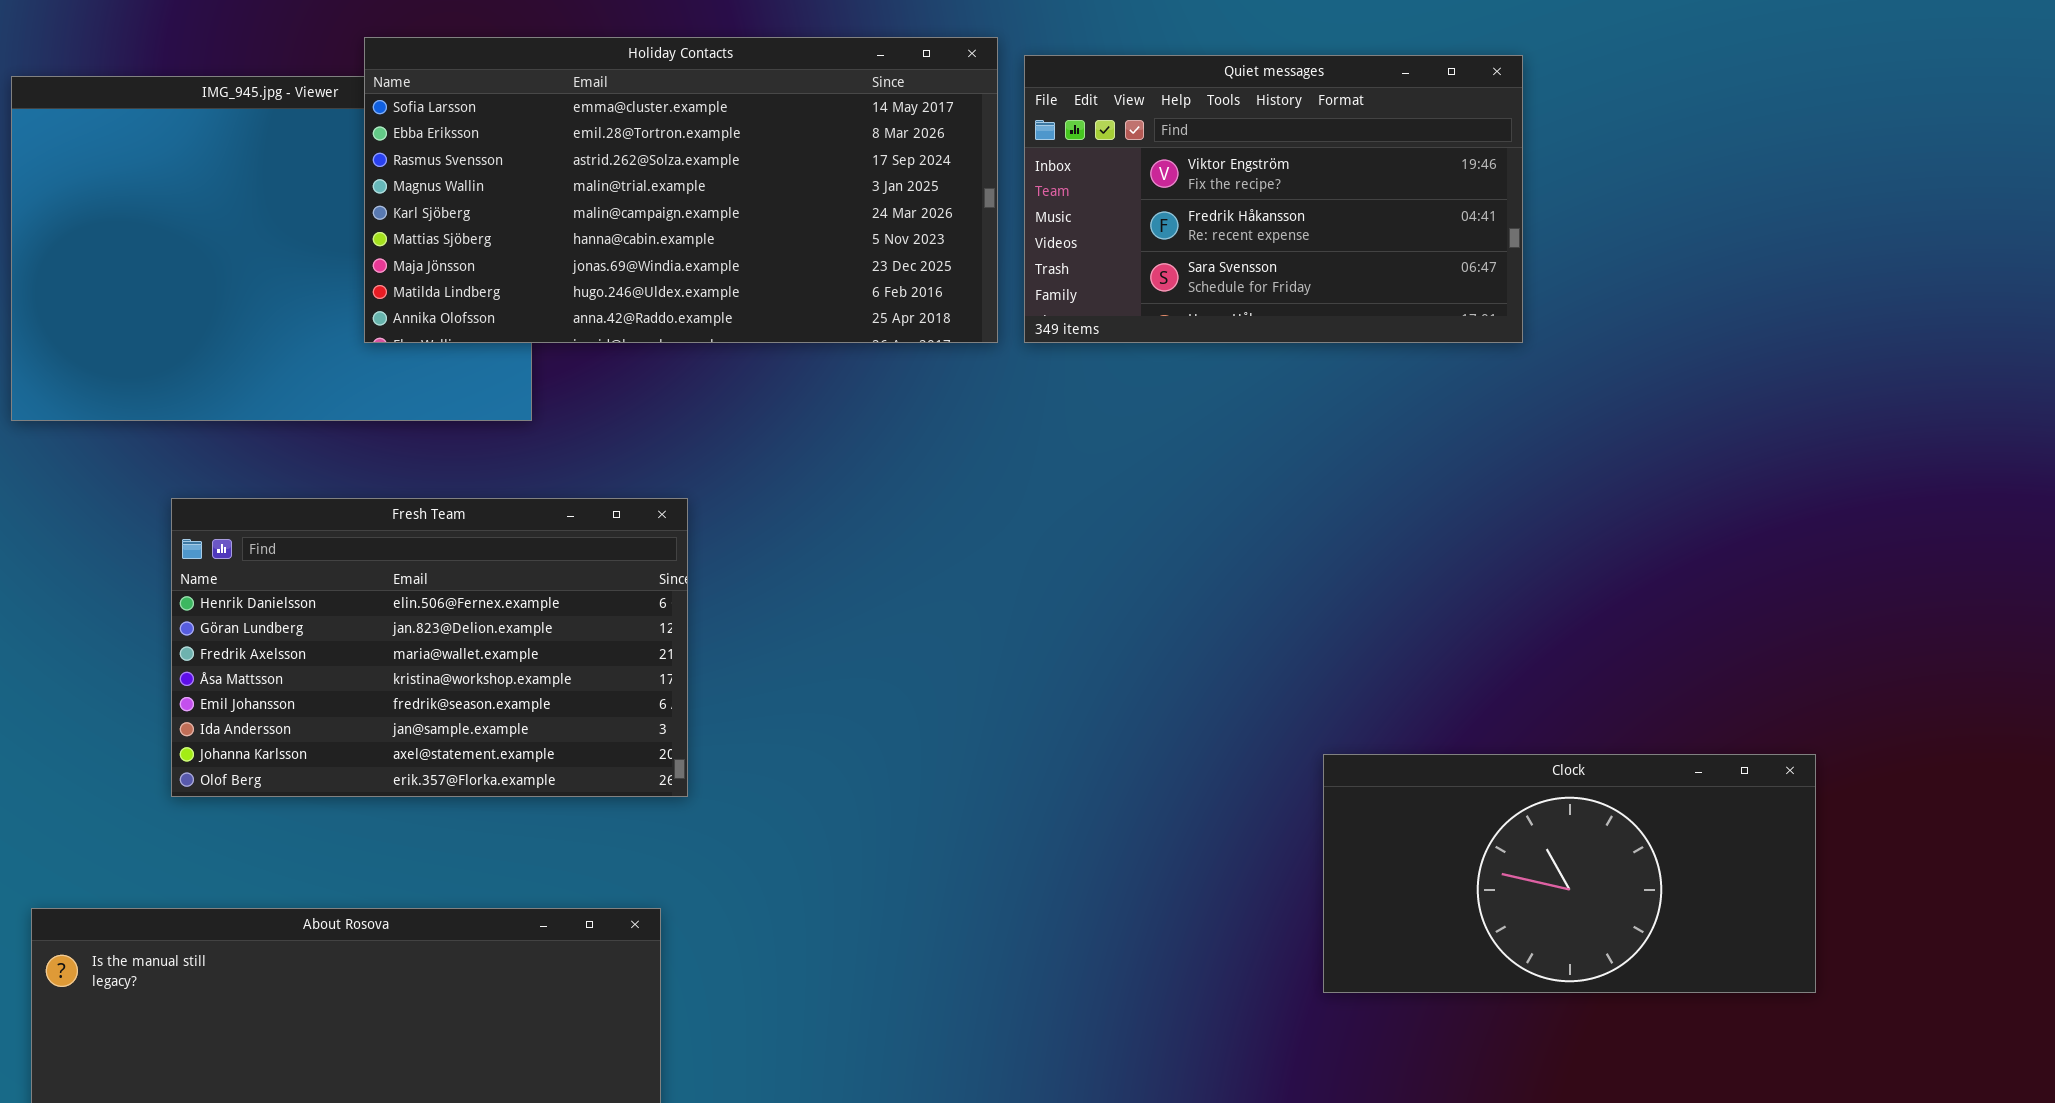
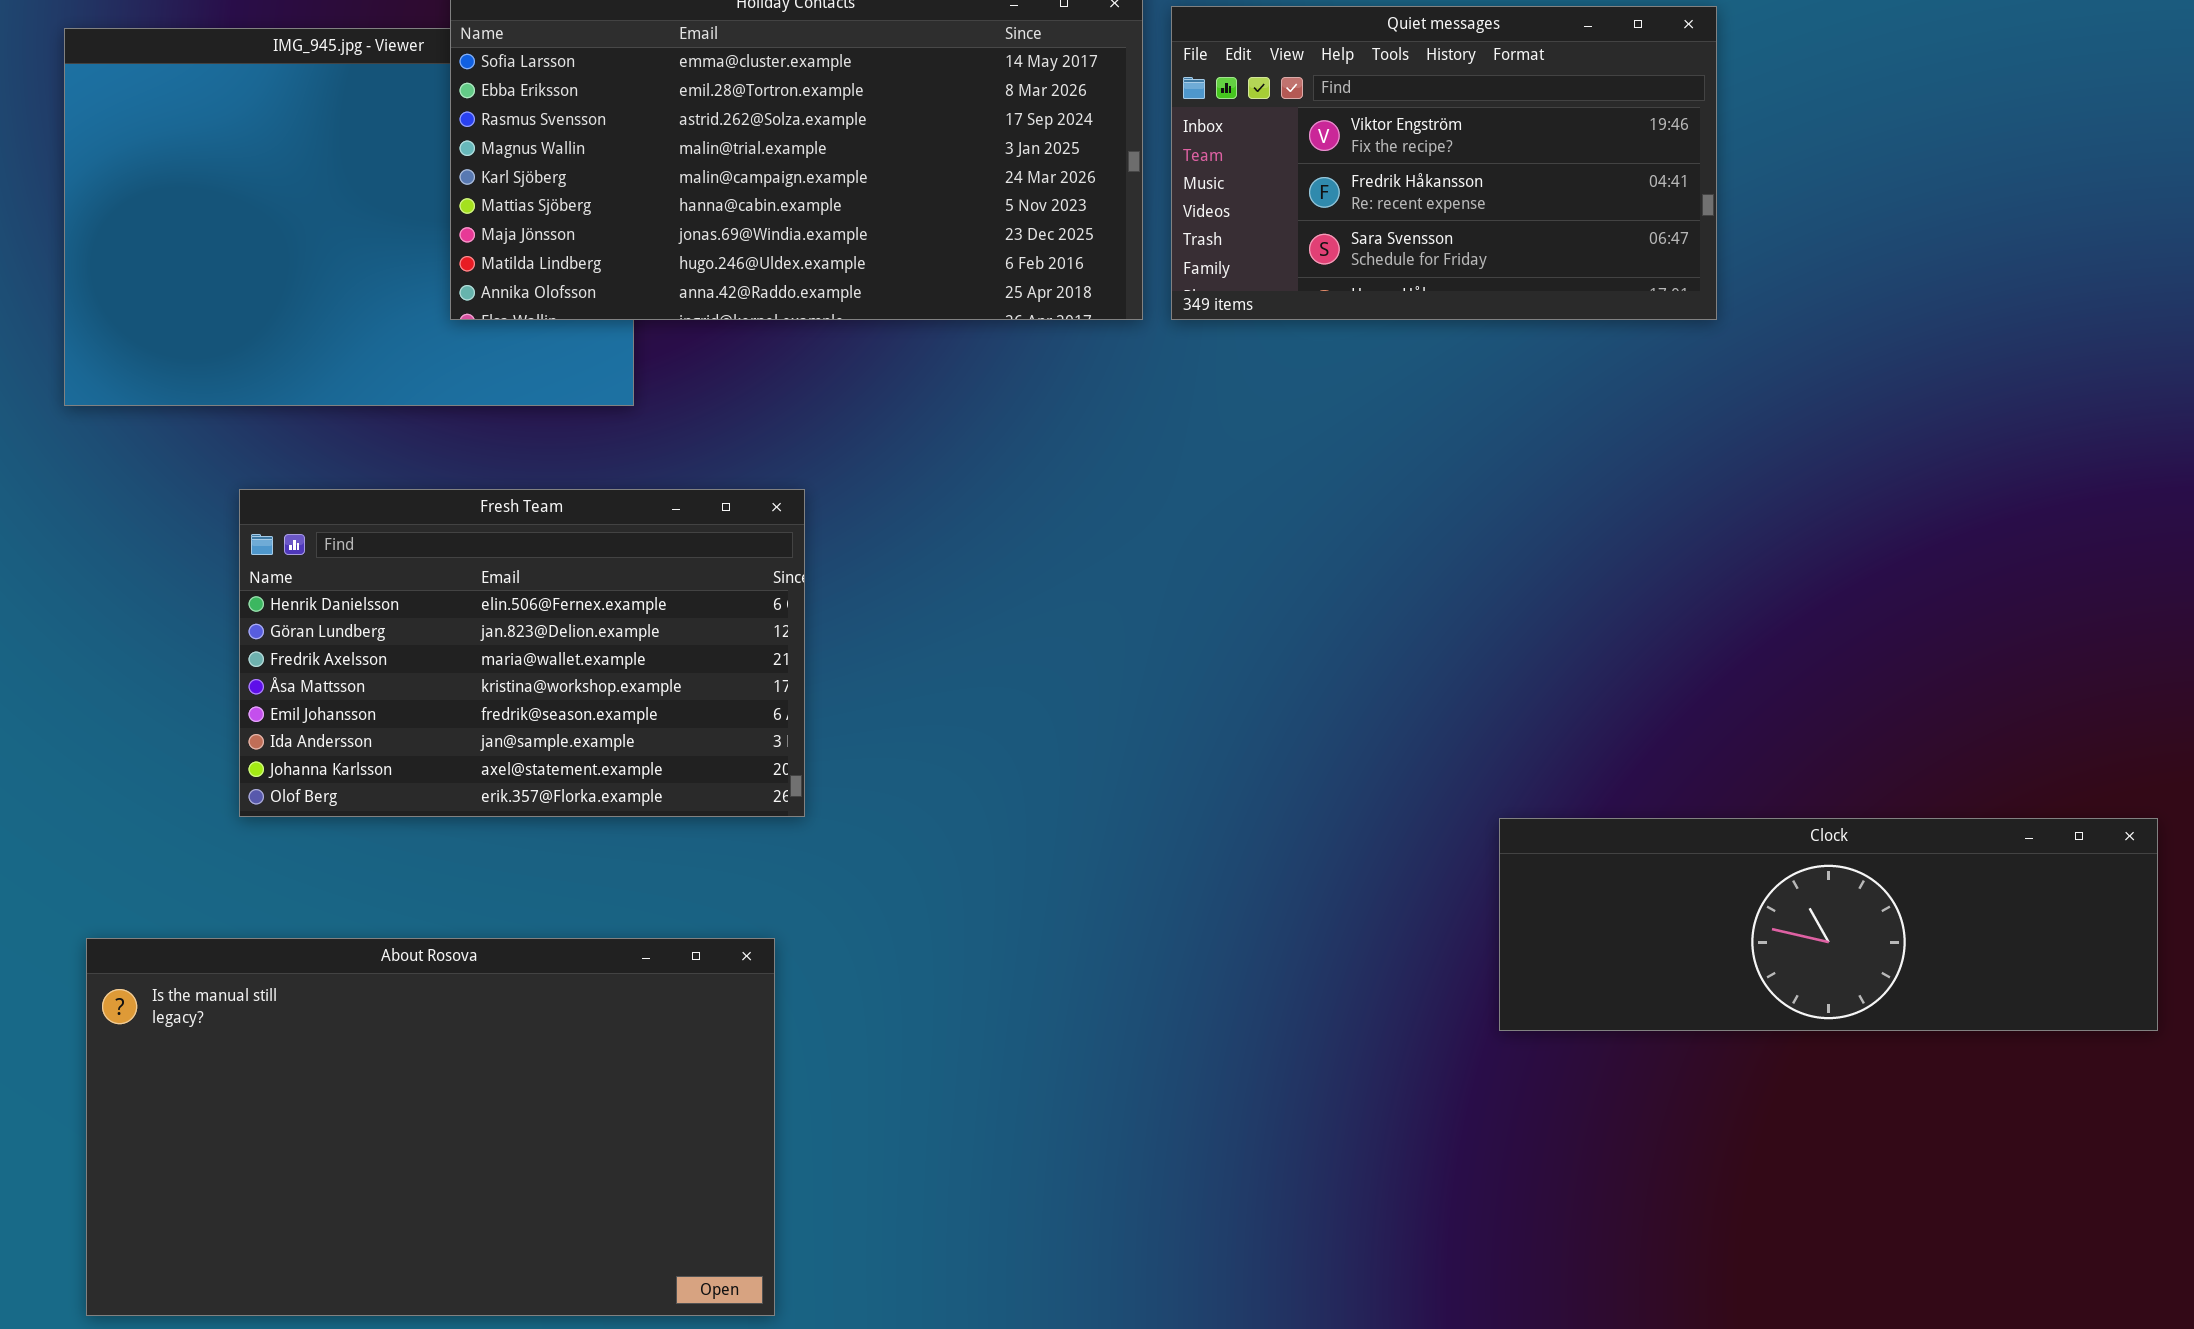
Clock: [1323,754,1816,993] -> [1499,818,2158,1031], resized

